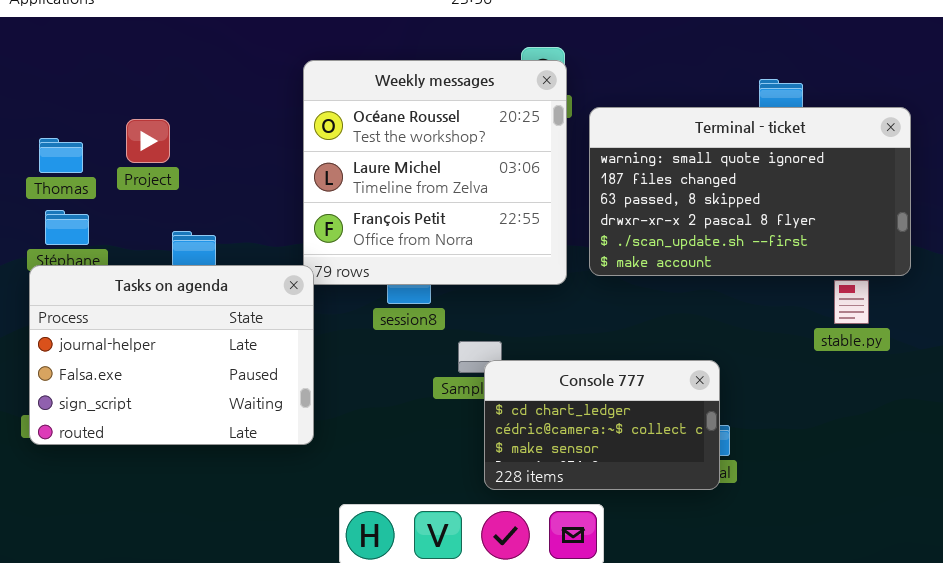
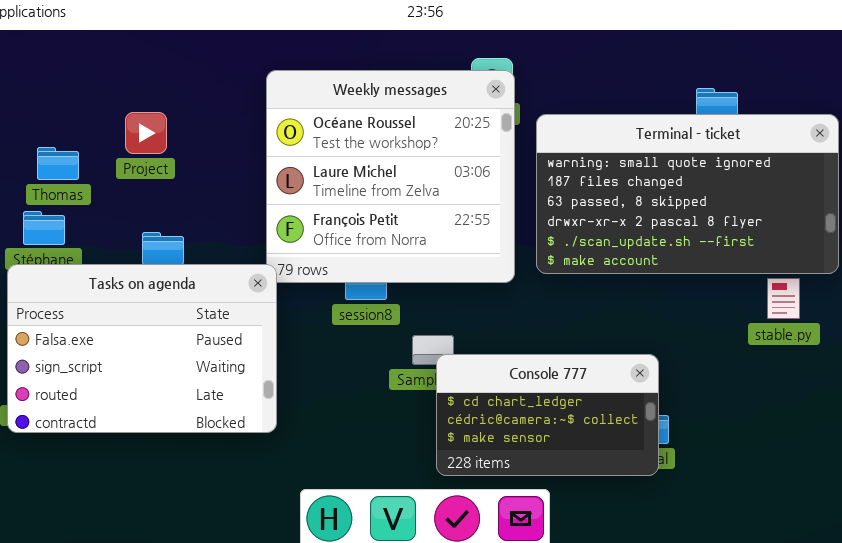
Project: [126,119,170,163] -> [125,112,167,154], moved
Thomas: [39,138,83,173] -> [37,147,79,180], moved
Tasks on agenda: [29,265,314,445] -> [7,264,277,433], scrolled down 1 row

